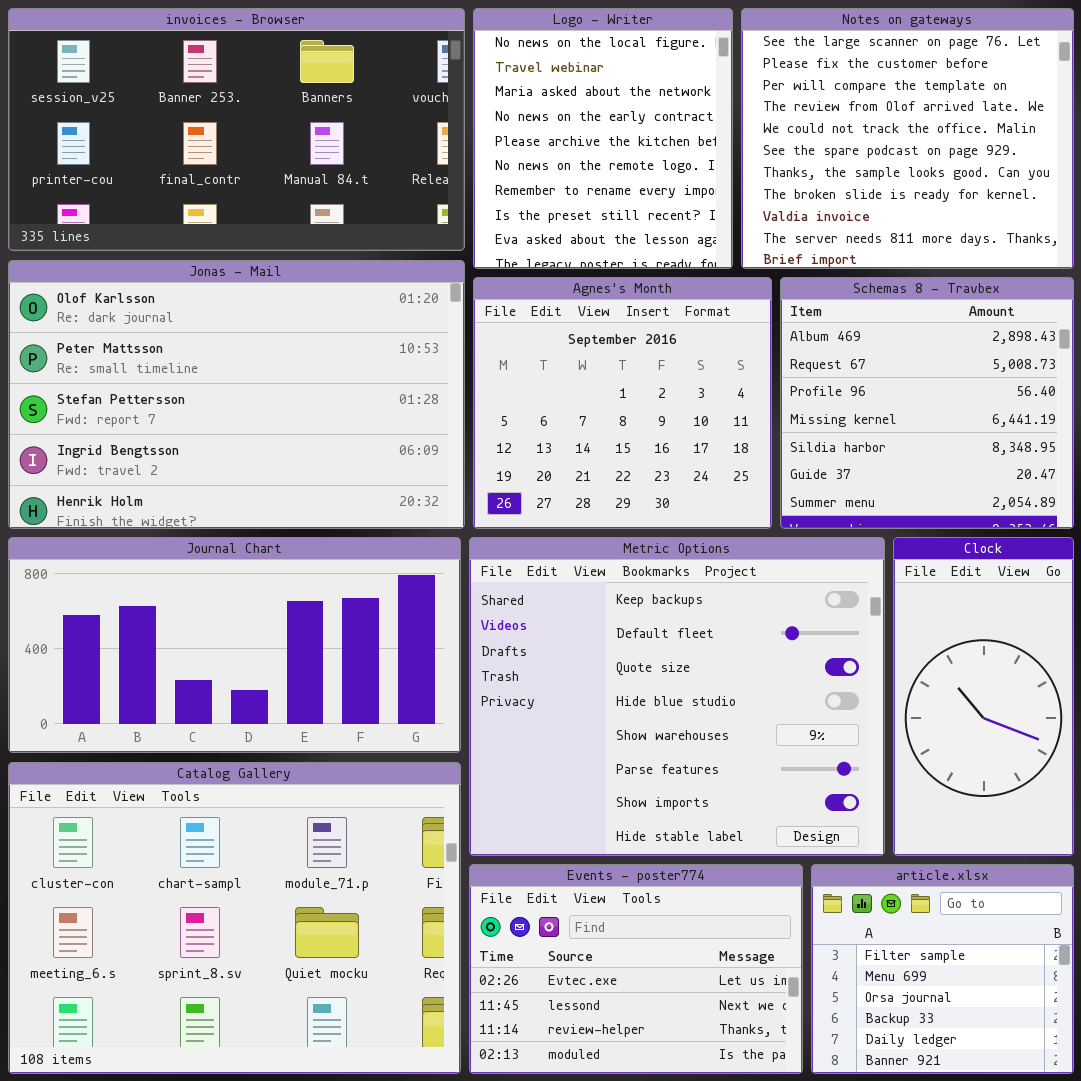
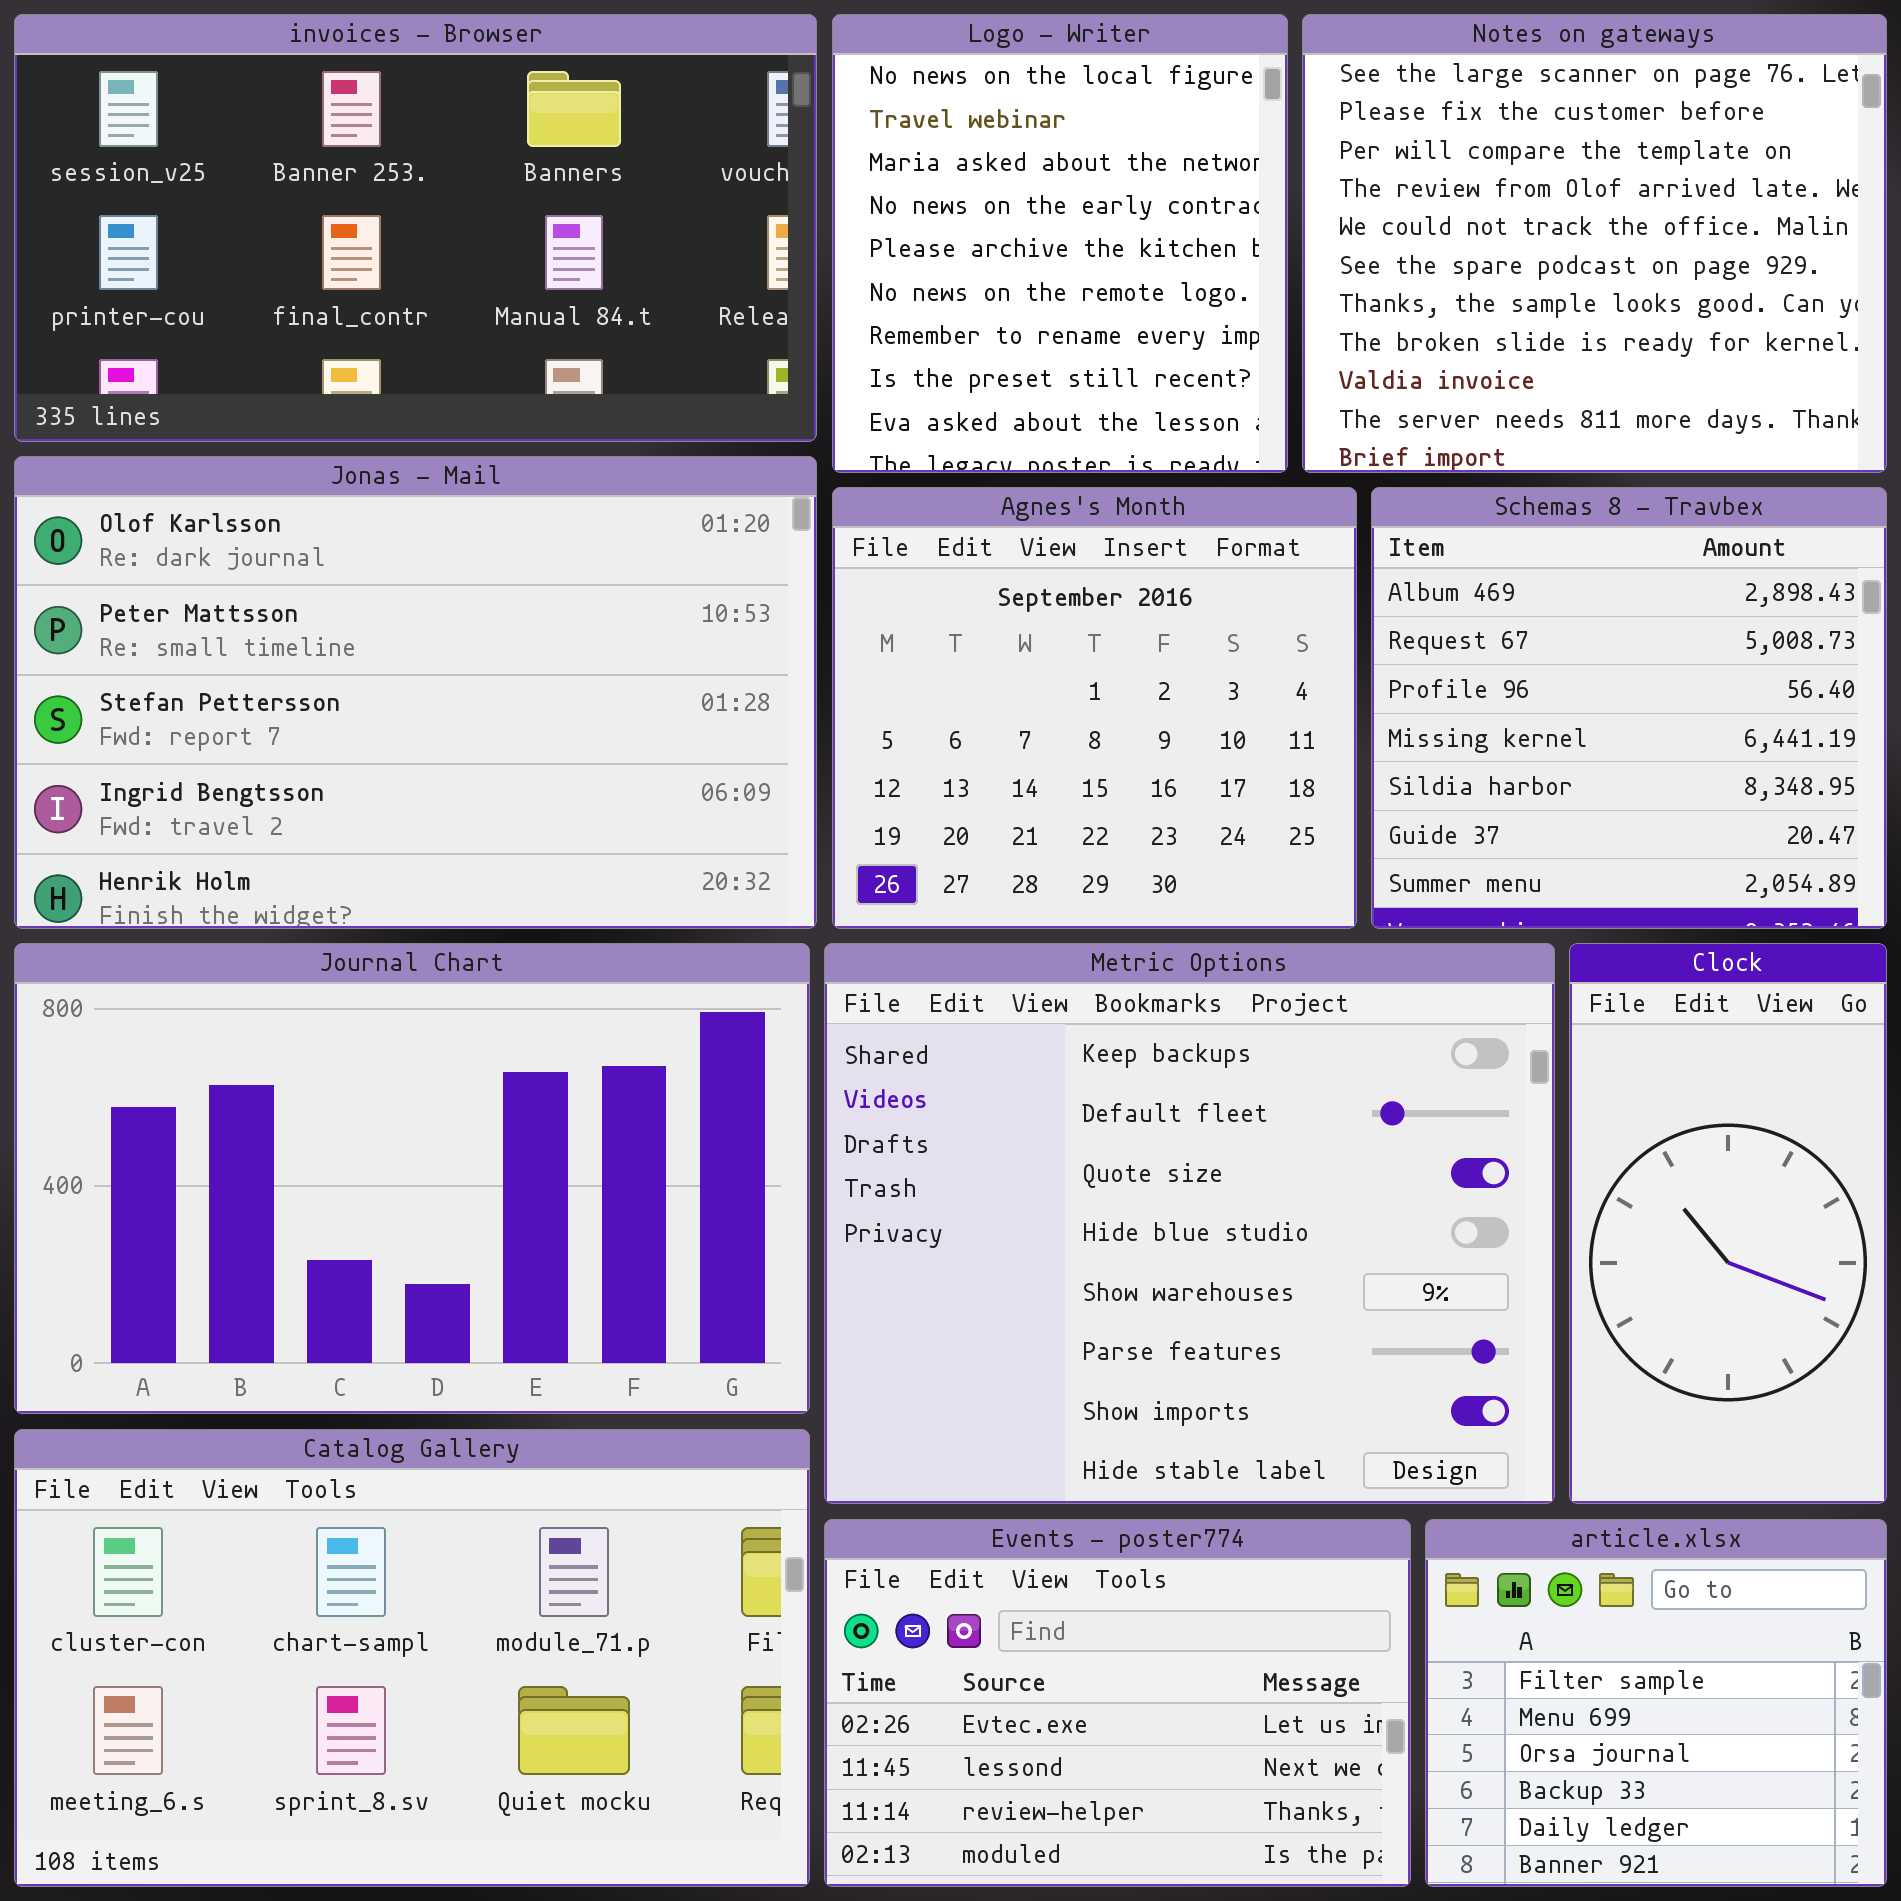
Journal Chart: [8,537,461,753] -> [14,943,810,1414], resized
Catalog Gallery: [8,762,461,1074] -> [14,1429,810,1887], resized

